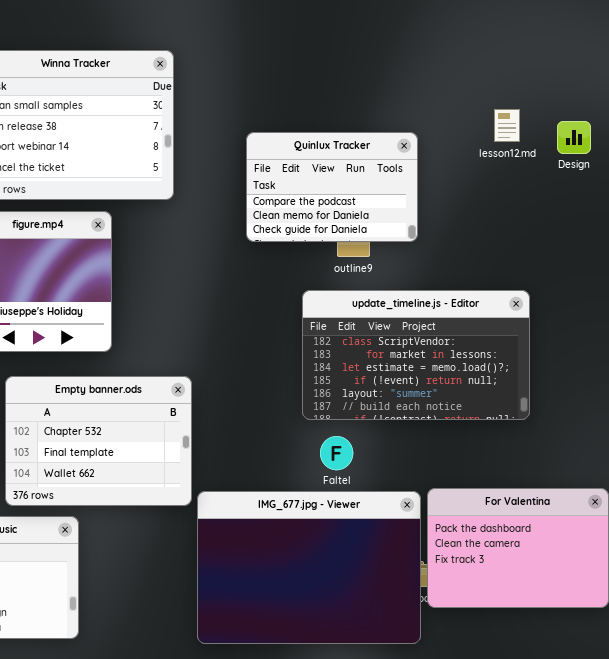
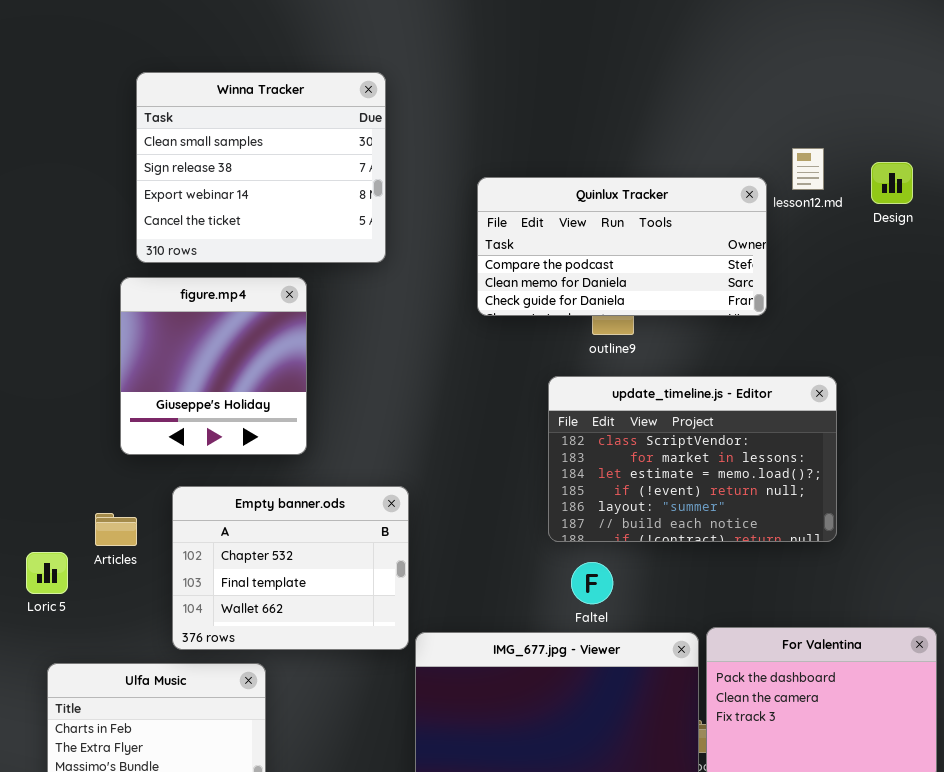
Quinlux Tracker: [246,132,418,242] -> [477,177,767,316], resized

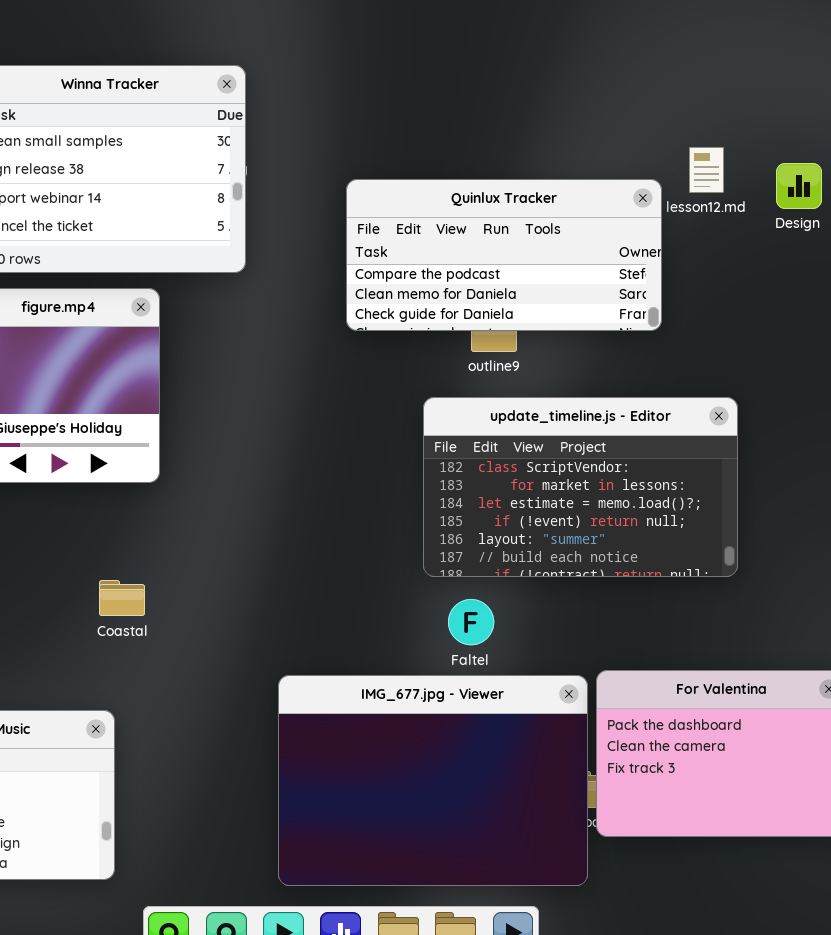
Empty banner.ods: [172,486,409,650] -> none, closed

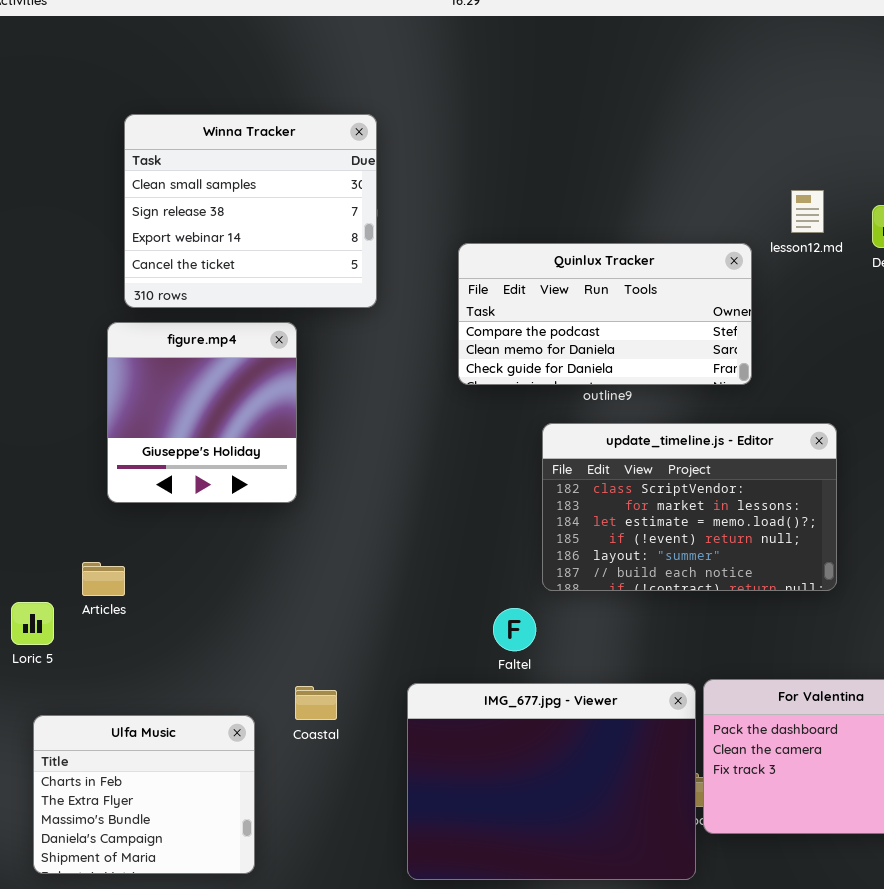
Quinlux Tracker: [346,179,662,331] -> [458,243,752,385], moved
Coastal: [99,580,145,616] -> [295,686,337,720], moved
Faltel: [448,599,494,645] -> [493,608,536,651], moved

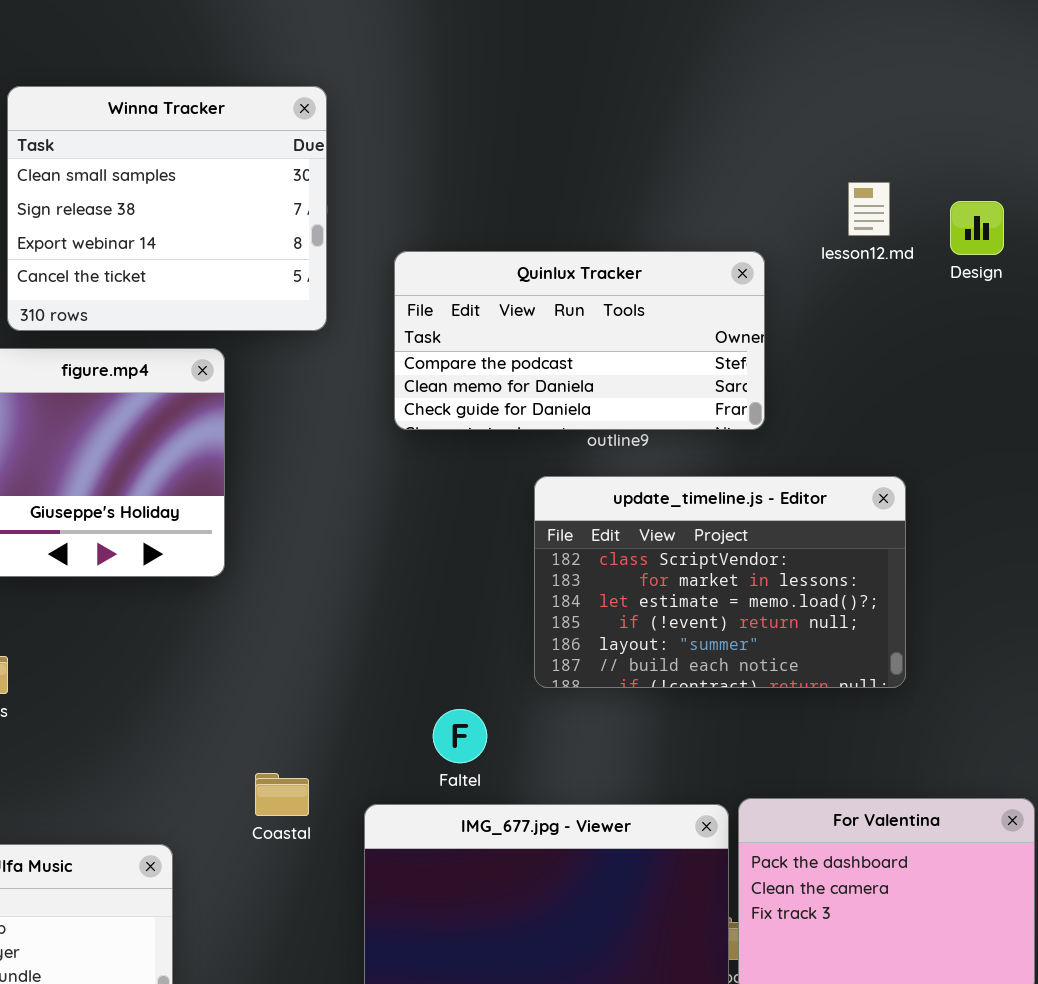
Quinlux Tracker: [458,243,752,385] -> [394,251,765,430], moved
Faltel: [493,608,536,651] -> [433,709,487,763], moved
Coastal: [295,686,337,720] -> [255,773,309,816], moved

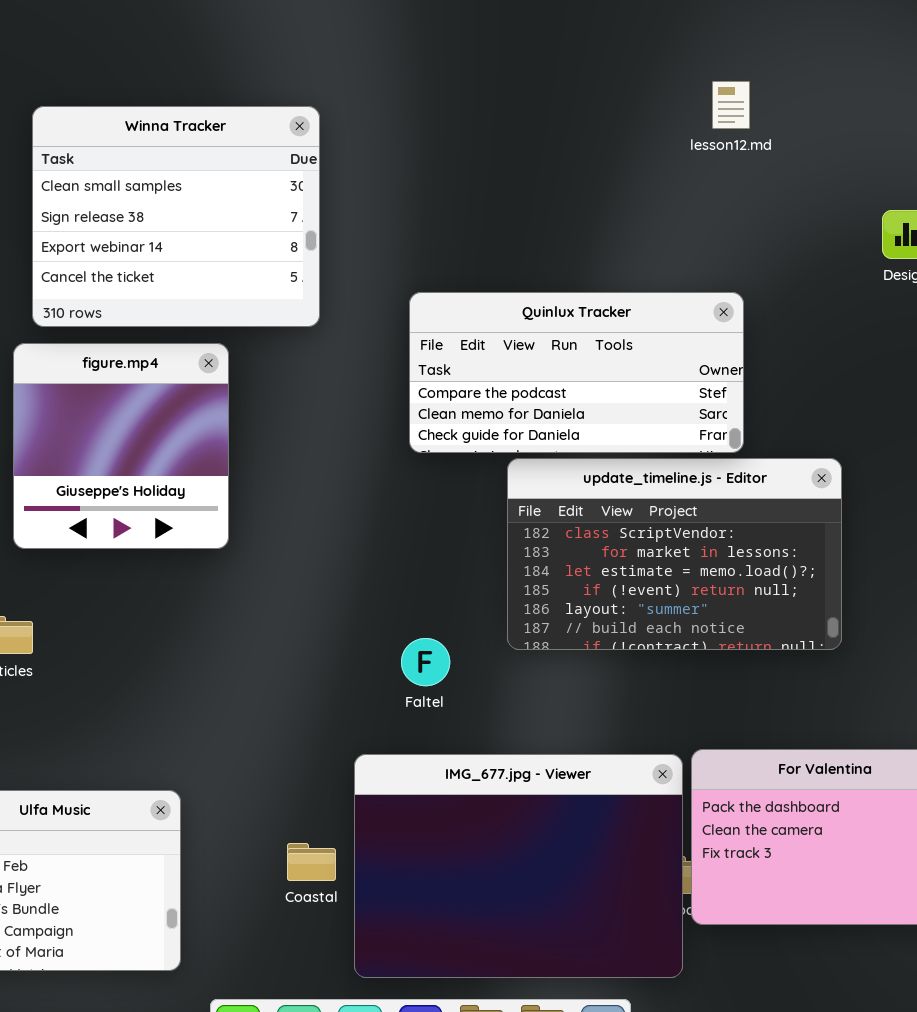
lesson12.md: [848,182,890,236] -> [712,81,750,129], moved
Quinlux Tracker: [394,251,765,430] -> [409,292,744,453], moved
Faltel: [433,709,487,763] -> [401,638,450,686], moved
Coastal: [255,773,309,816] -> [287,843,336,881], moved

